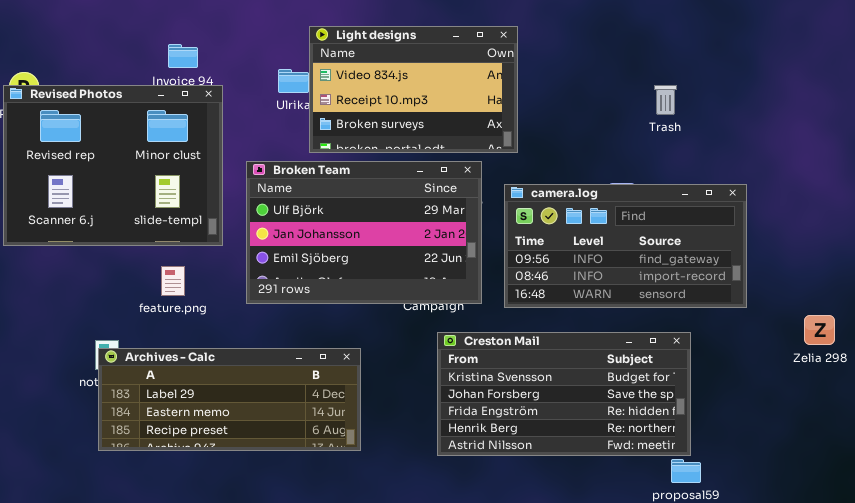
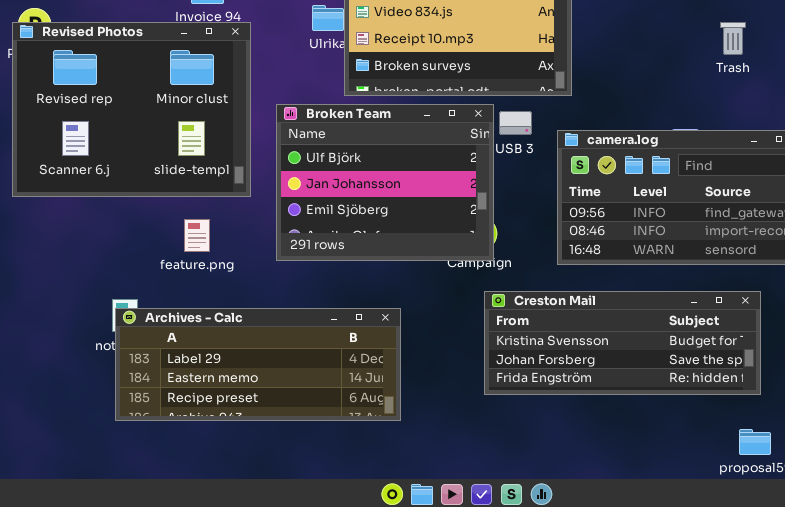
Broken Team: [246,161,482,304] -> [276,104,494,261], resized
Creston Mail: [437,332,691,456] -> [484,291,761,395], resized

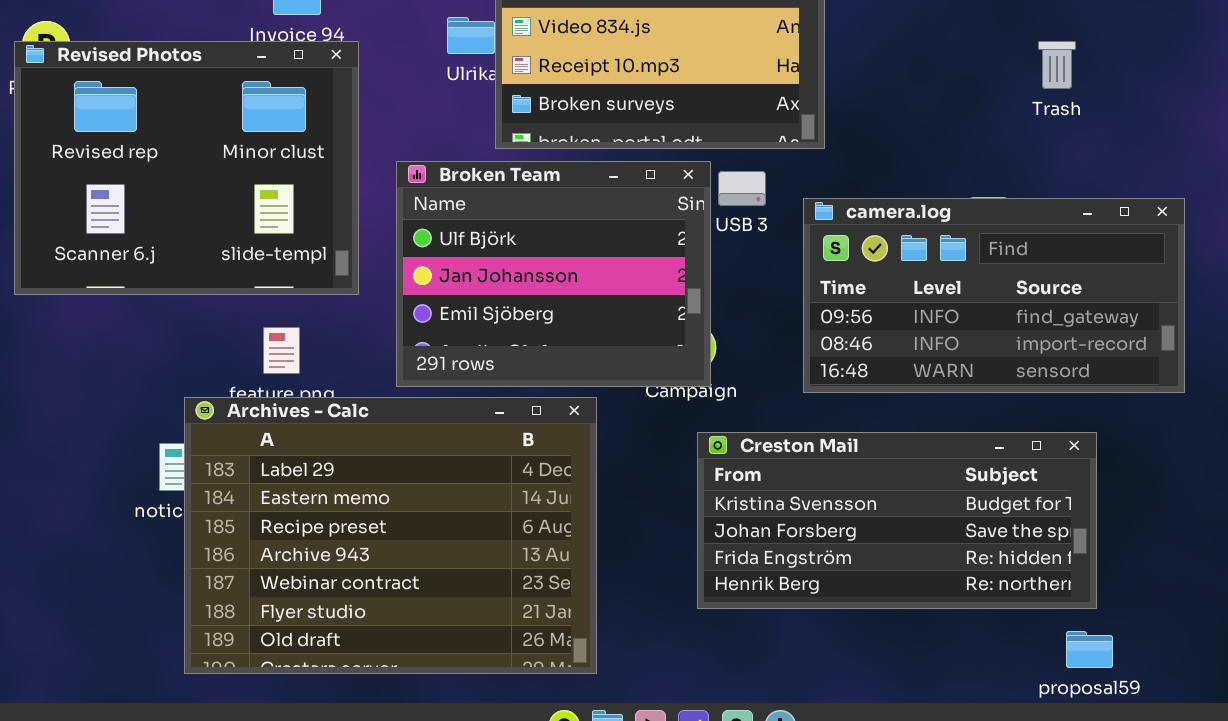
Creston Mail: [484,291,761,395] -> [697,432,1097,609], resized
Archives - Calc: [115,308,401,421] -> [184,397,597,674], moved, resized

